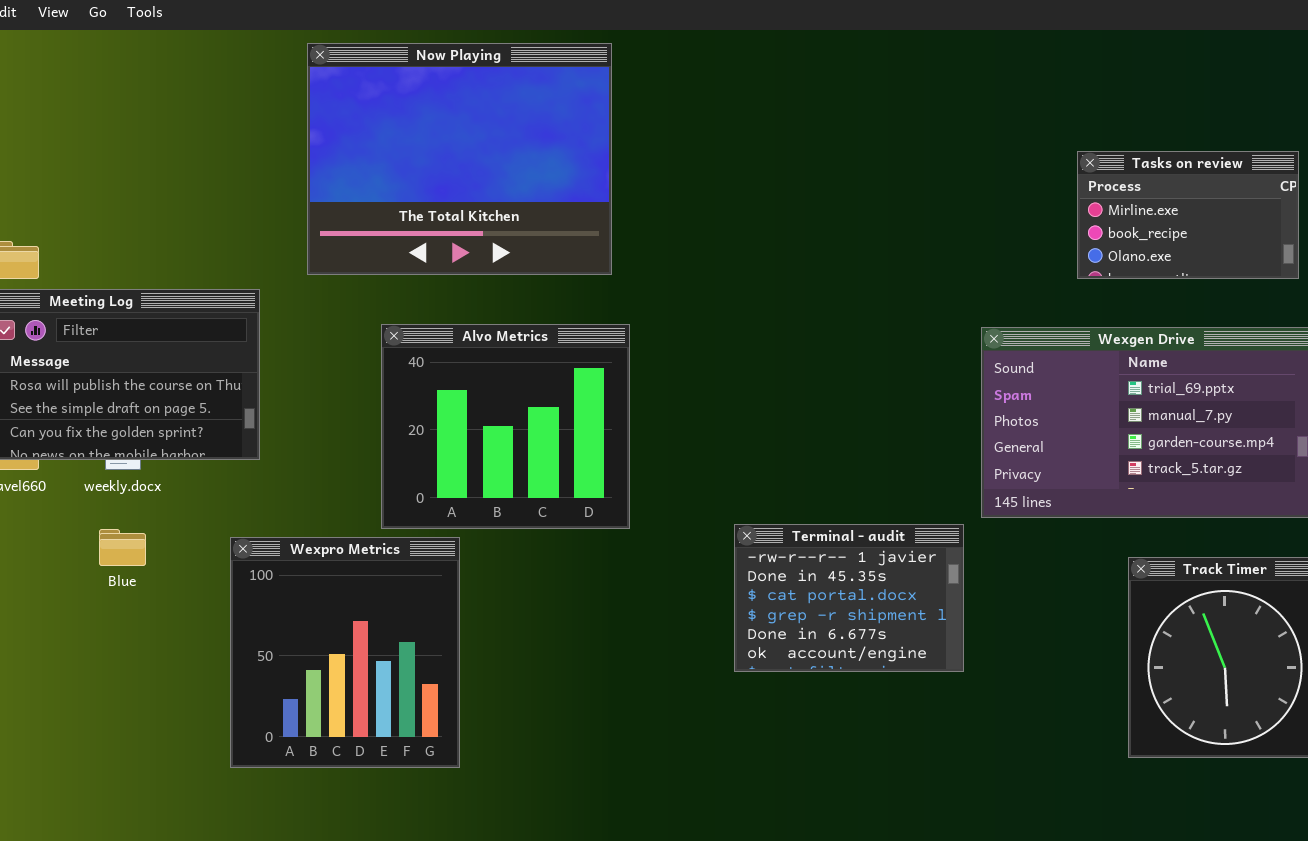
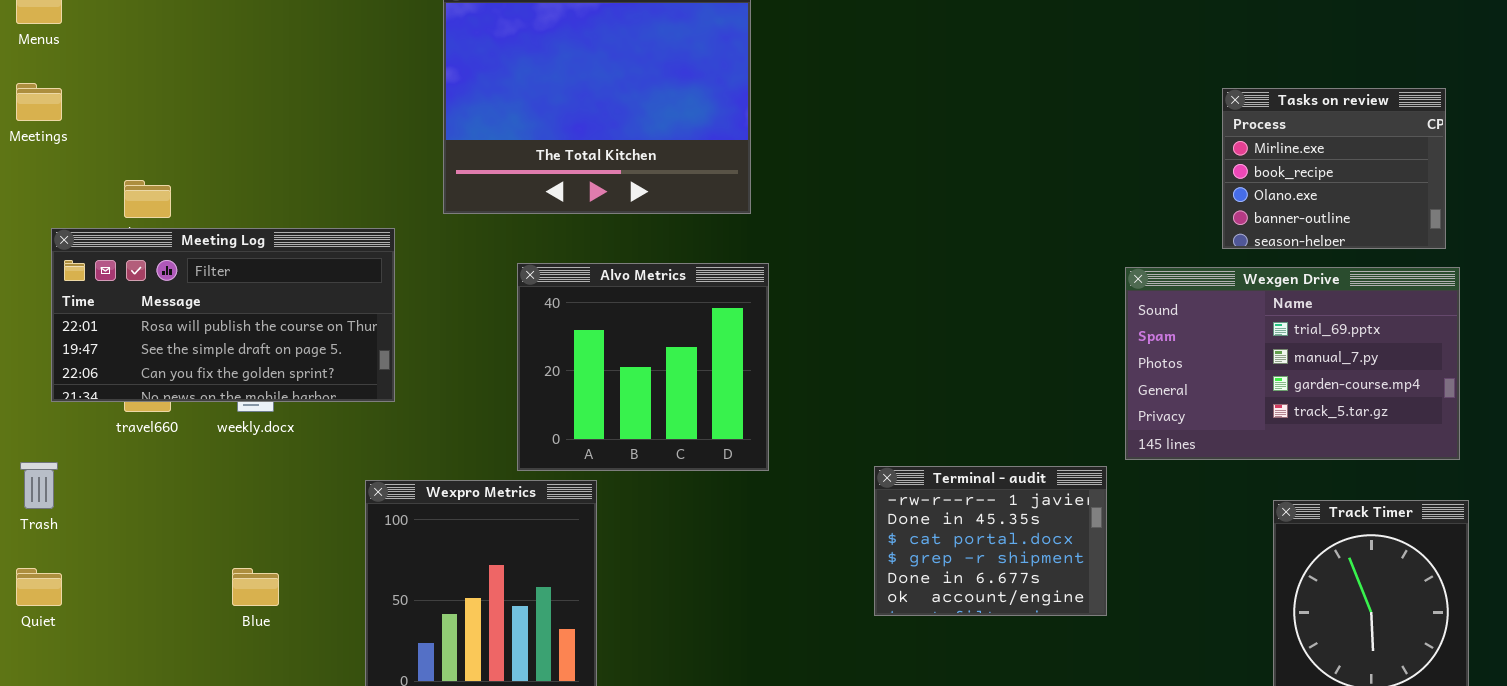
Tasks on review: [1077,151,1299,279] -> [1222,88,1446,249], resized
Blue: [99,529,146,566] -> [232,568,279,606], moved

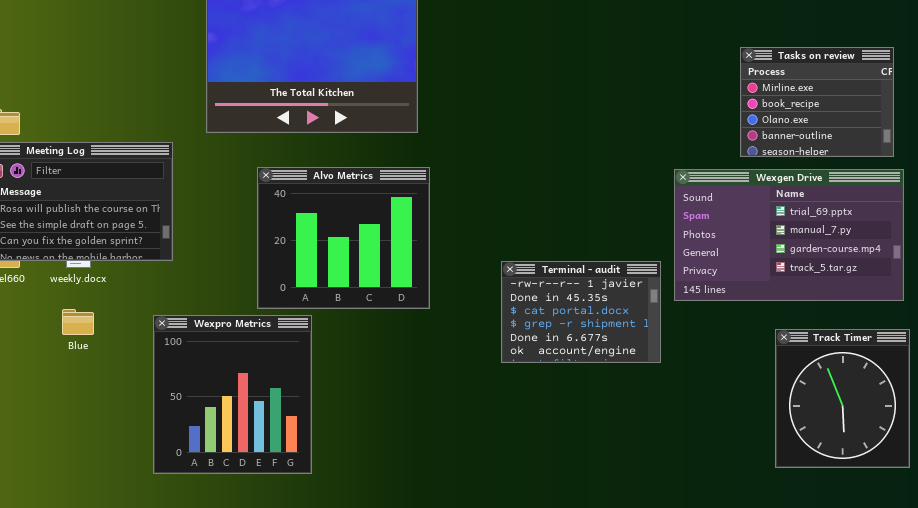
Terminal - audit: [874,466,1107,616] -> [501,261,661,363], moved
Blue: [232,568,279,606] -> [62,309,94,335], moved

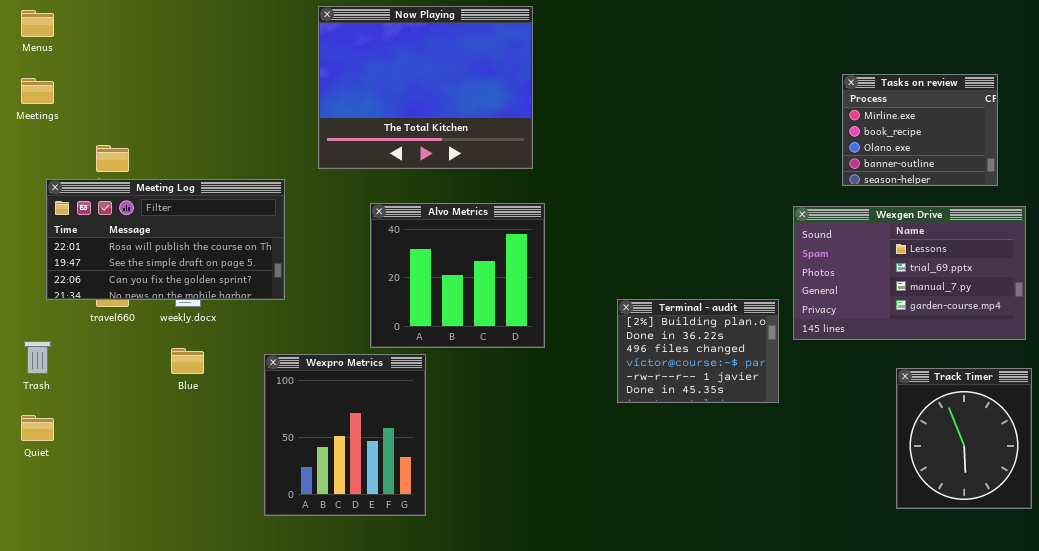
Tasks on review: [740,47,894,157] -> [842,74,998,186], moved
Wexgen Drive: [674,169,904,301] -> [793,206,1026,340], scrolled up 1 row
Terminal - audit: [501,261,661,363] -> [617,299,779,403], scrolled up 4 rows

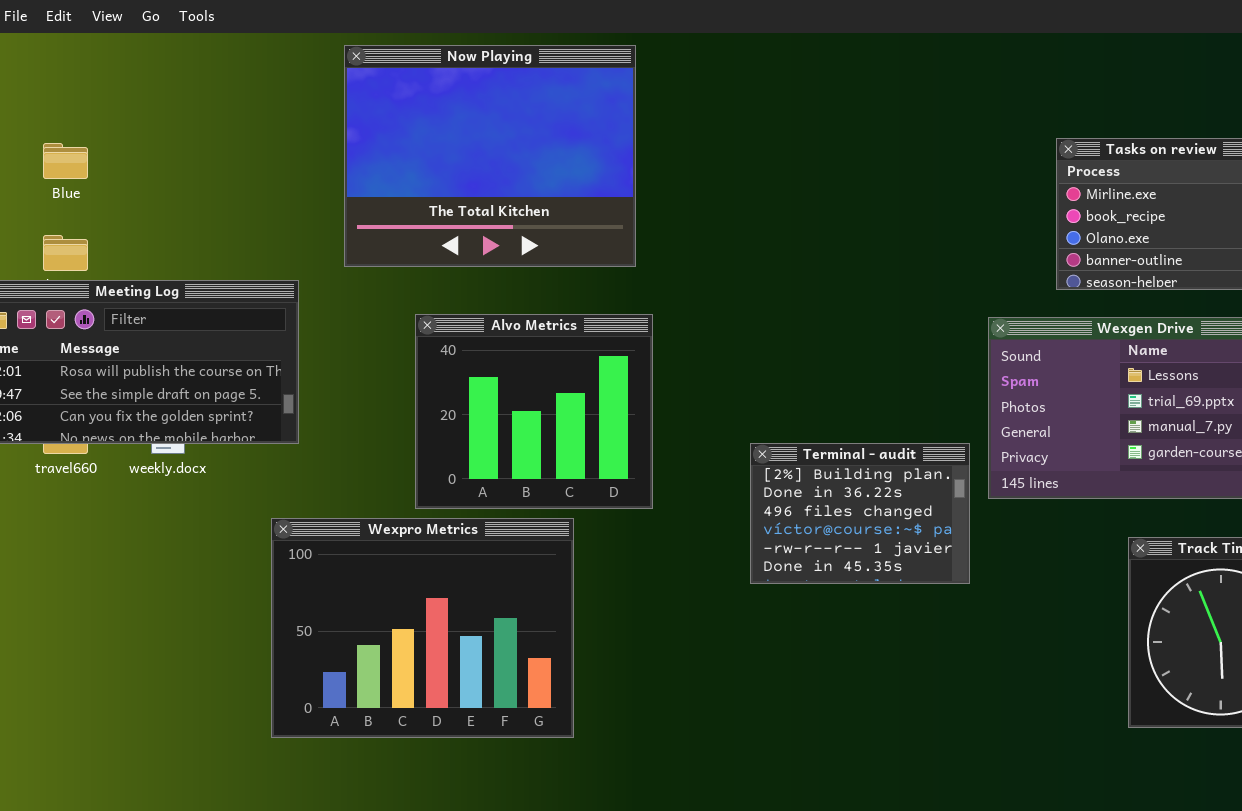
Blue: [171,348,204,374] -> [43,143,88,179], moved
Wexpro Metrics: [264,354,426,516] -> [271,518,574,738], resized

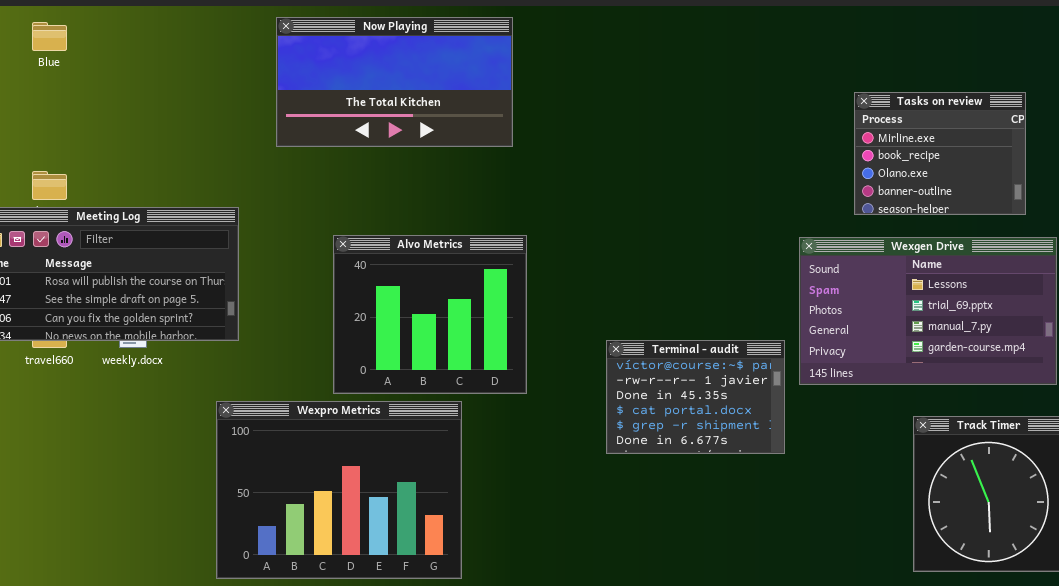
Now Playing: [344,45,636,267] -> [276,17,513,147], resized
Blue: [43,143,88,179] -> [32,22,67,51], moved
Terminal - audit: [750,443,970,584] -> [606,340,785,454], scrolled down 3 rows

